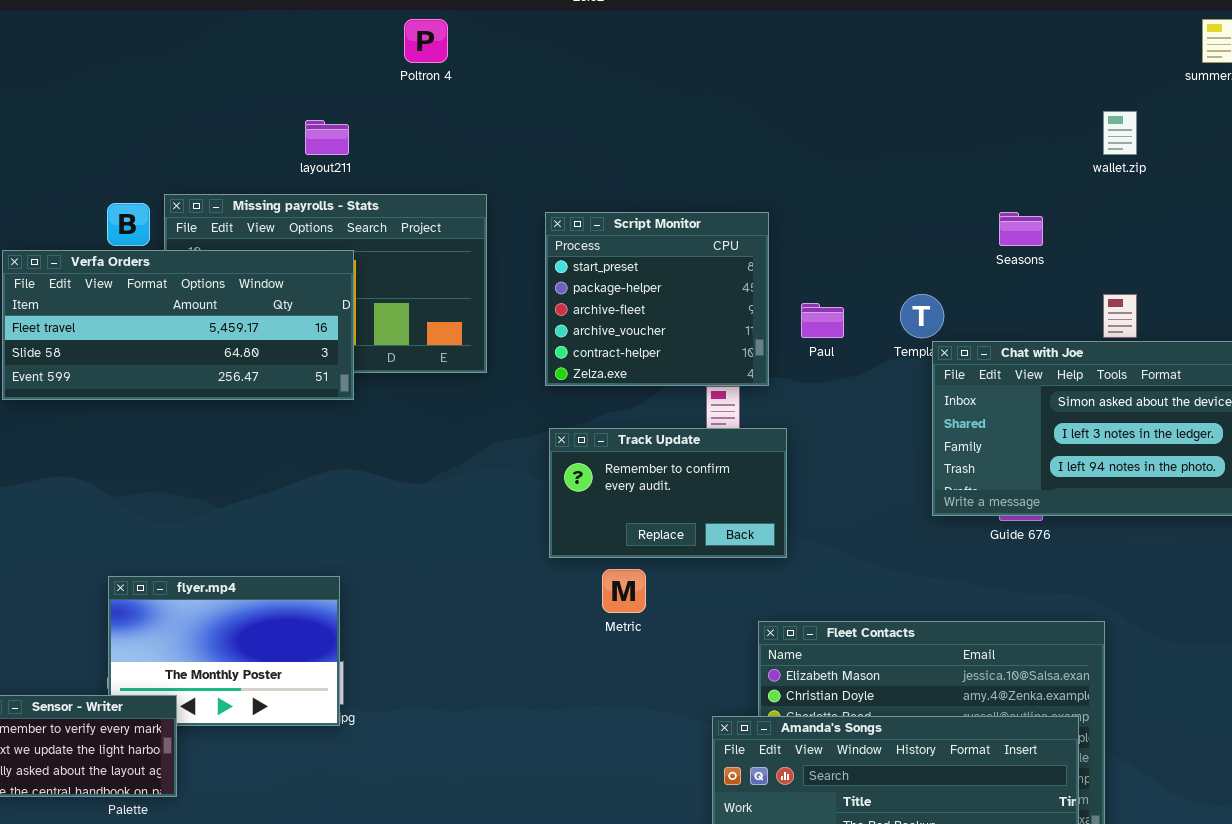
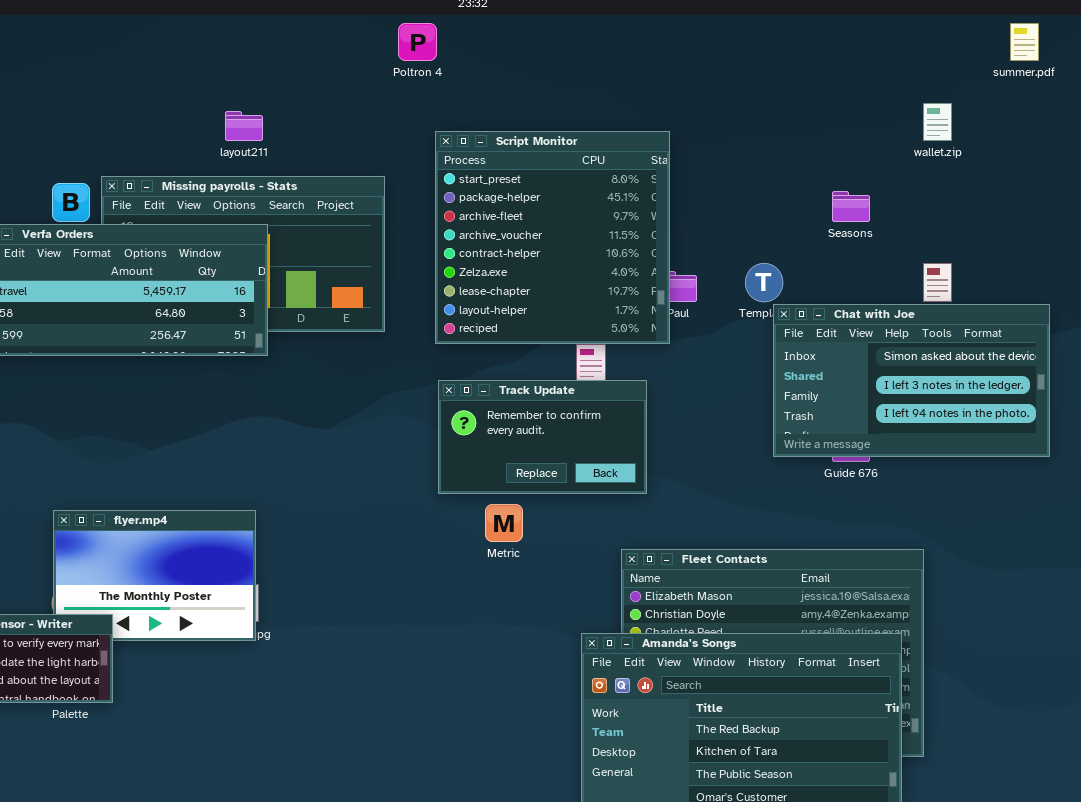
Poltron 4: [404,19,448,63] -> [398,23,437,61], moved
Script Monitor: [545,212,769,386] -> [435,131,670,344], resized

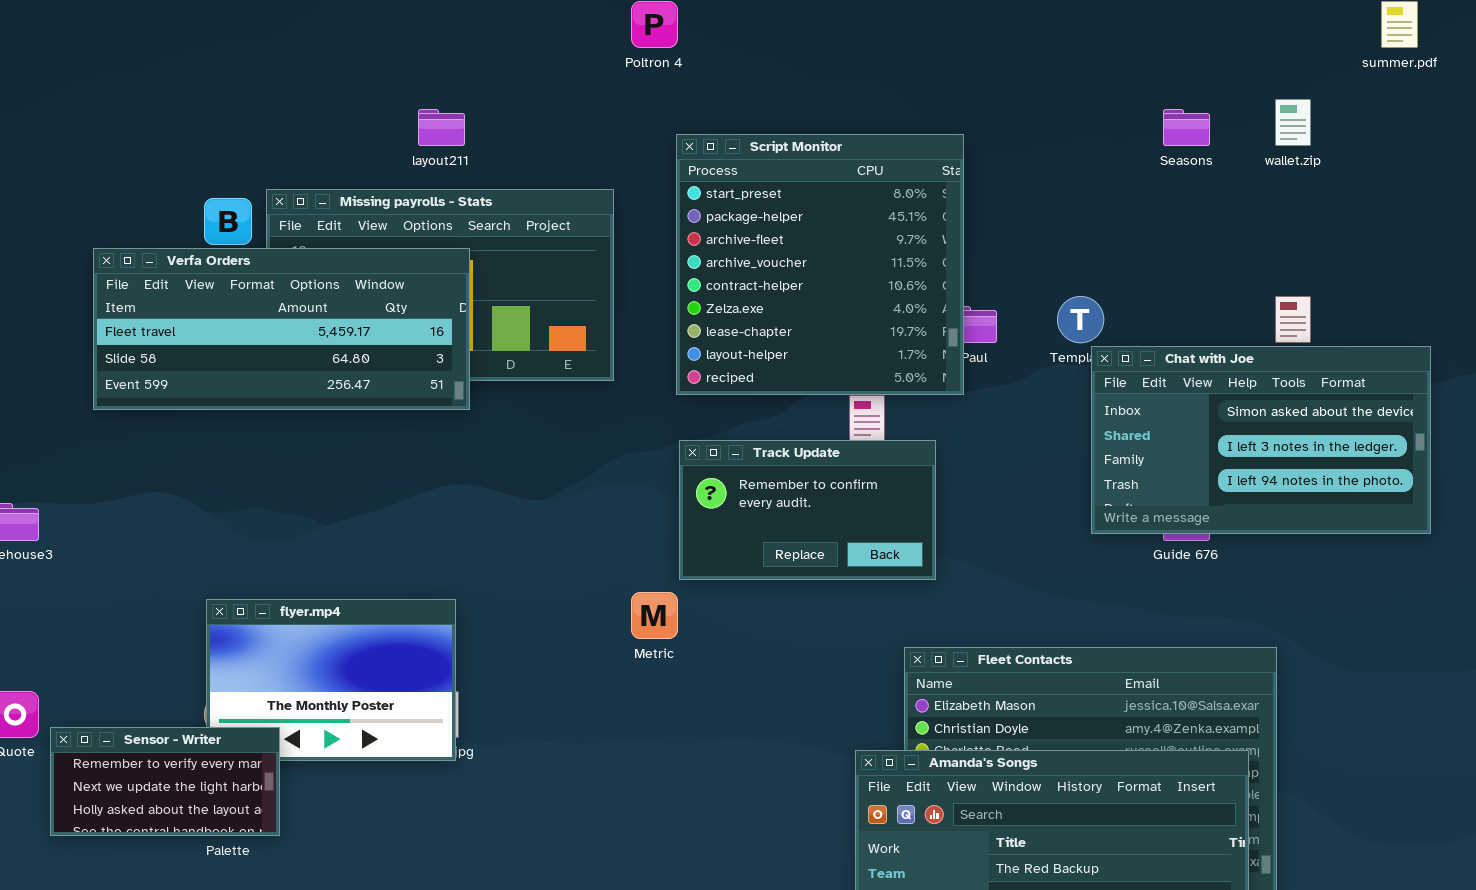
Seasons: [832,191,870,222] -> [1163,109,1210,146], moved
Metric: [485,504,523,542] -> [631,592,678,639], moved

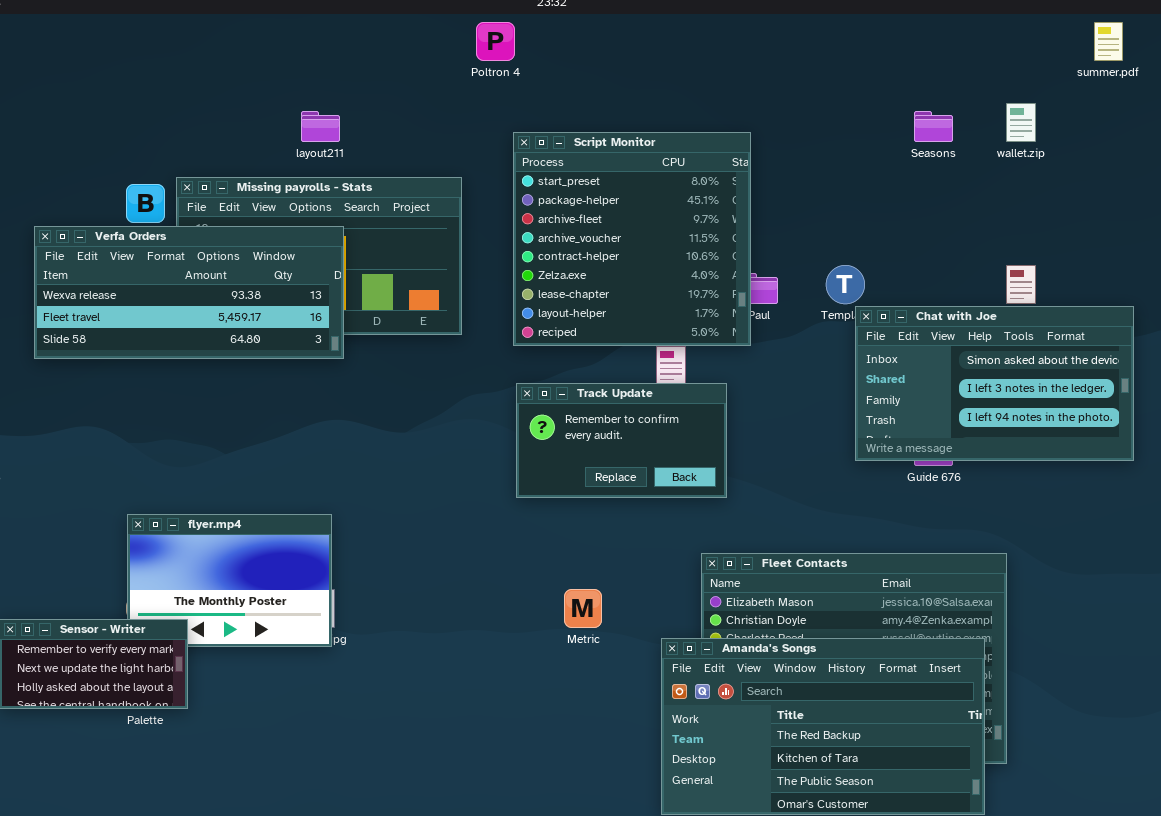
Verfa Orders: [93,248,470,410] -> [34,226,344,359], scrolled up 1 row
Metric: [631,592,678,639] -> [564,589,602,628], moved

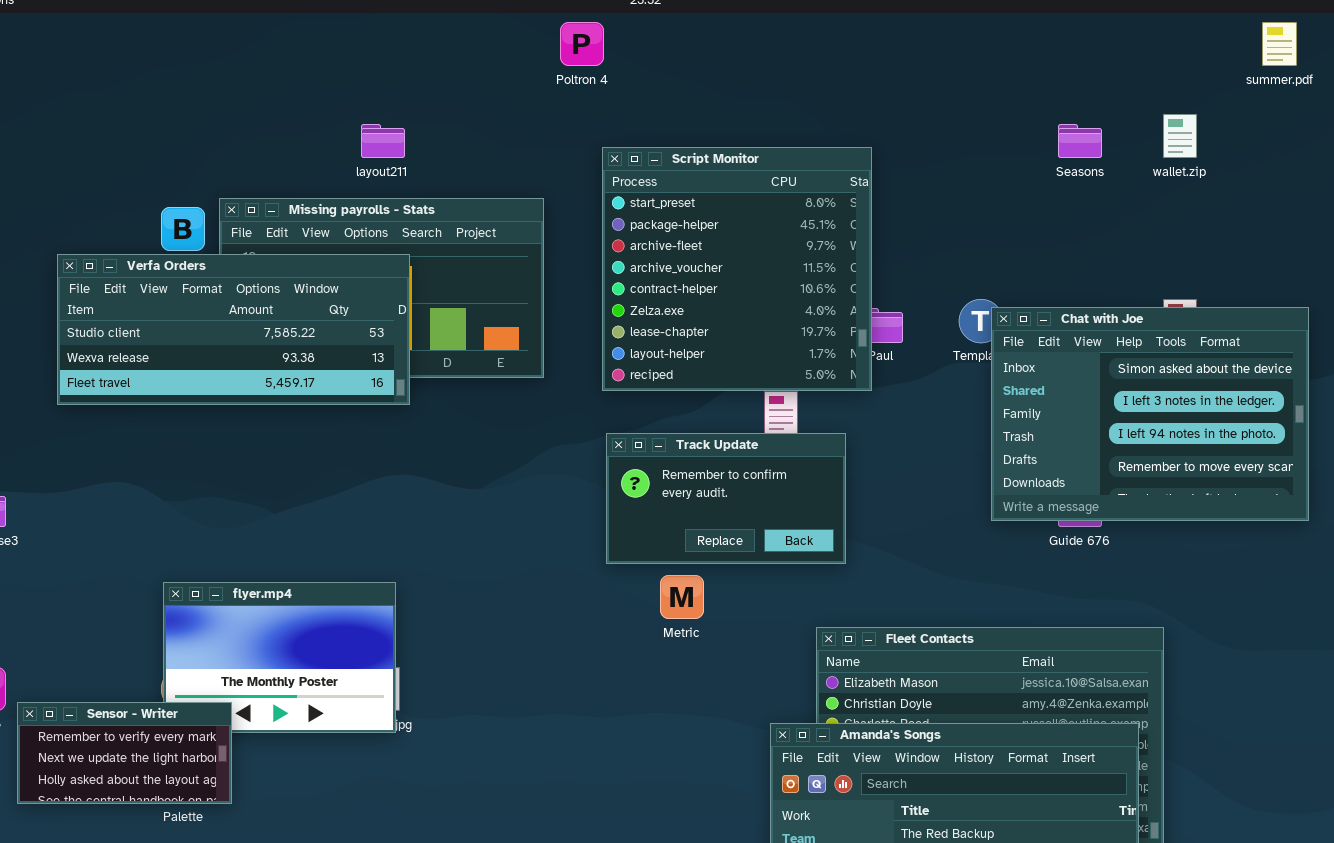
Verfa Orders: [34,226,344,359] -> [57,254,410,405], scrolled up 1 row
Chat with Joe: [855,306,1134,461] -> [991,307,1309,521], resized
Metric: [564,589,602,628] -> [660,575,704,619], moved

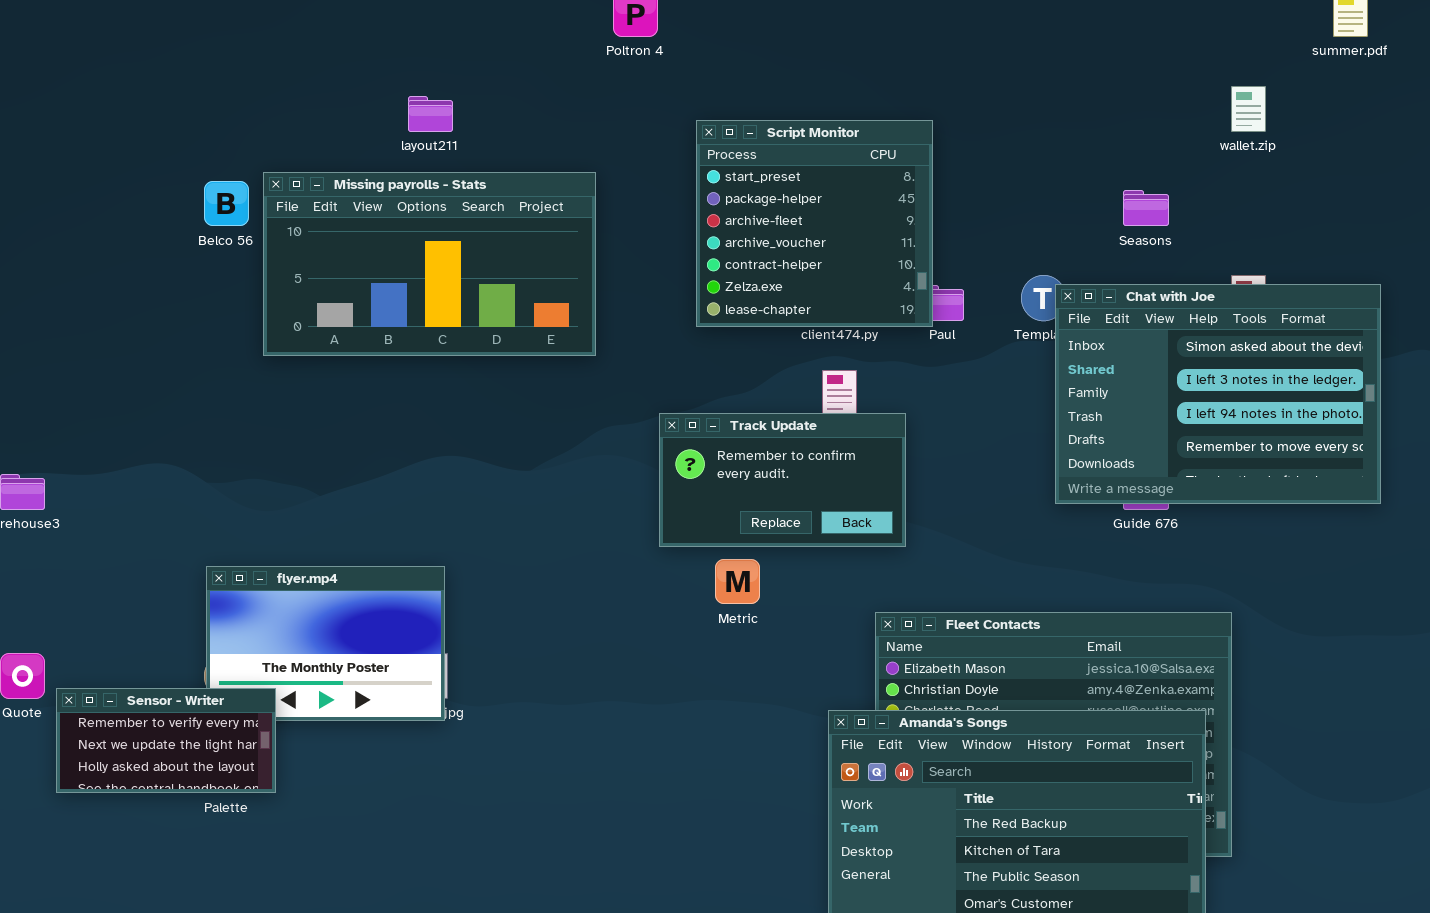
Seasons: [1058,124,1102,158] -> [1123,190,1169,226], moved
Script Monitor: [602,147,872,391] -> [696,120,933,327], resized
Verfa Orders: [57,254,410,405] -> none, closed

